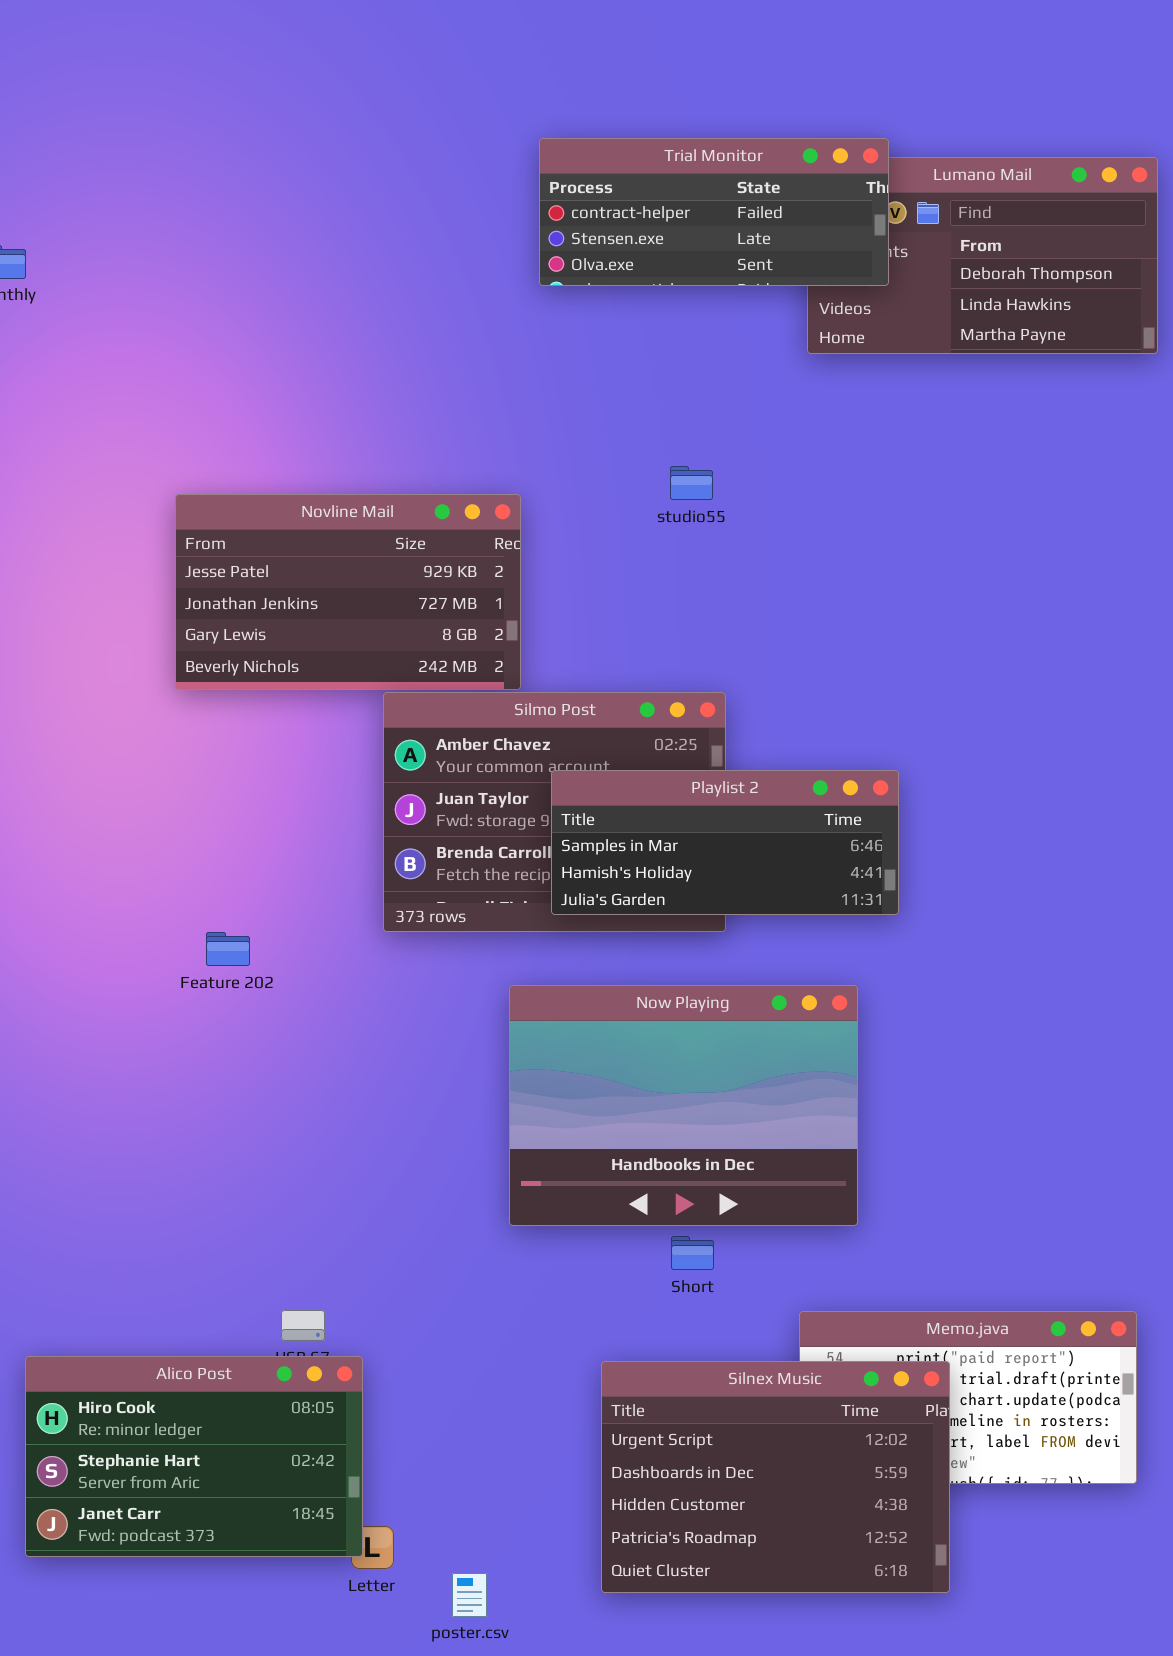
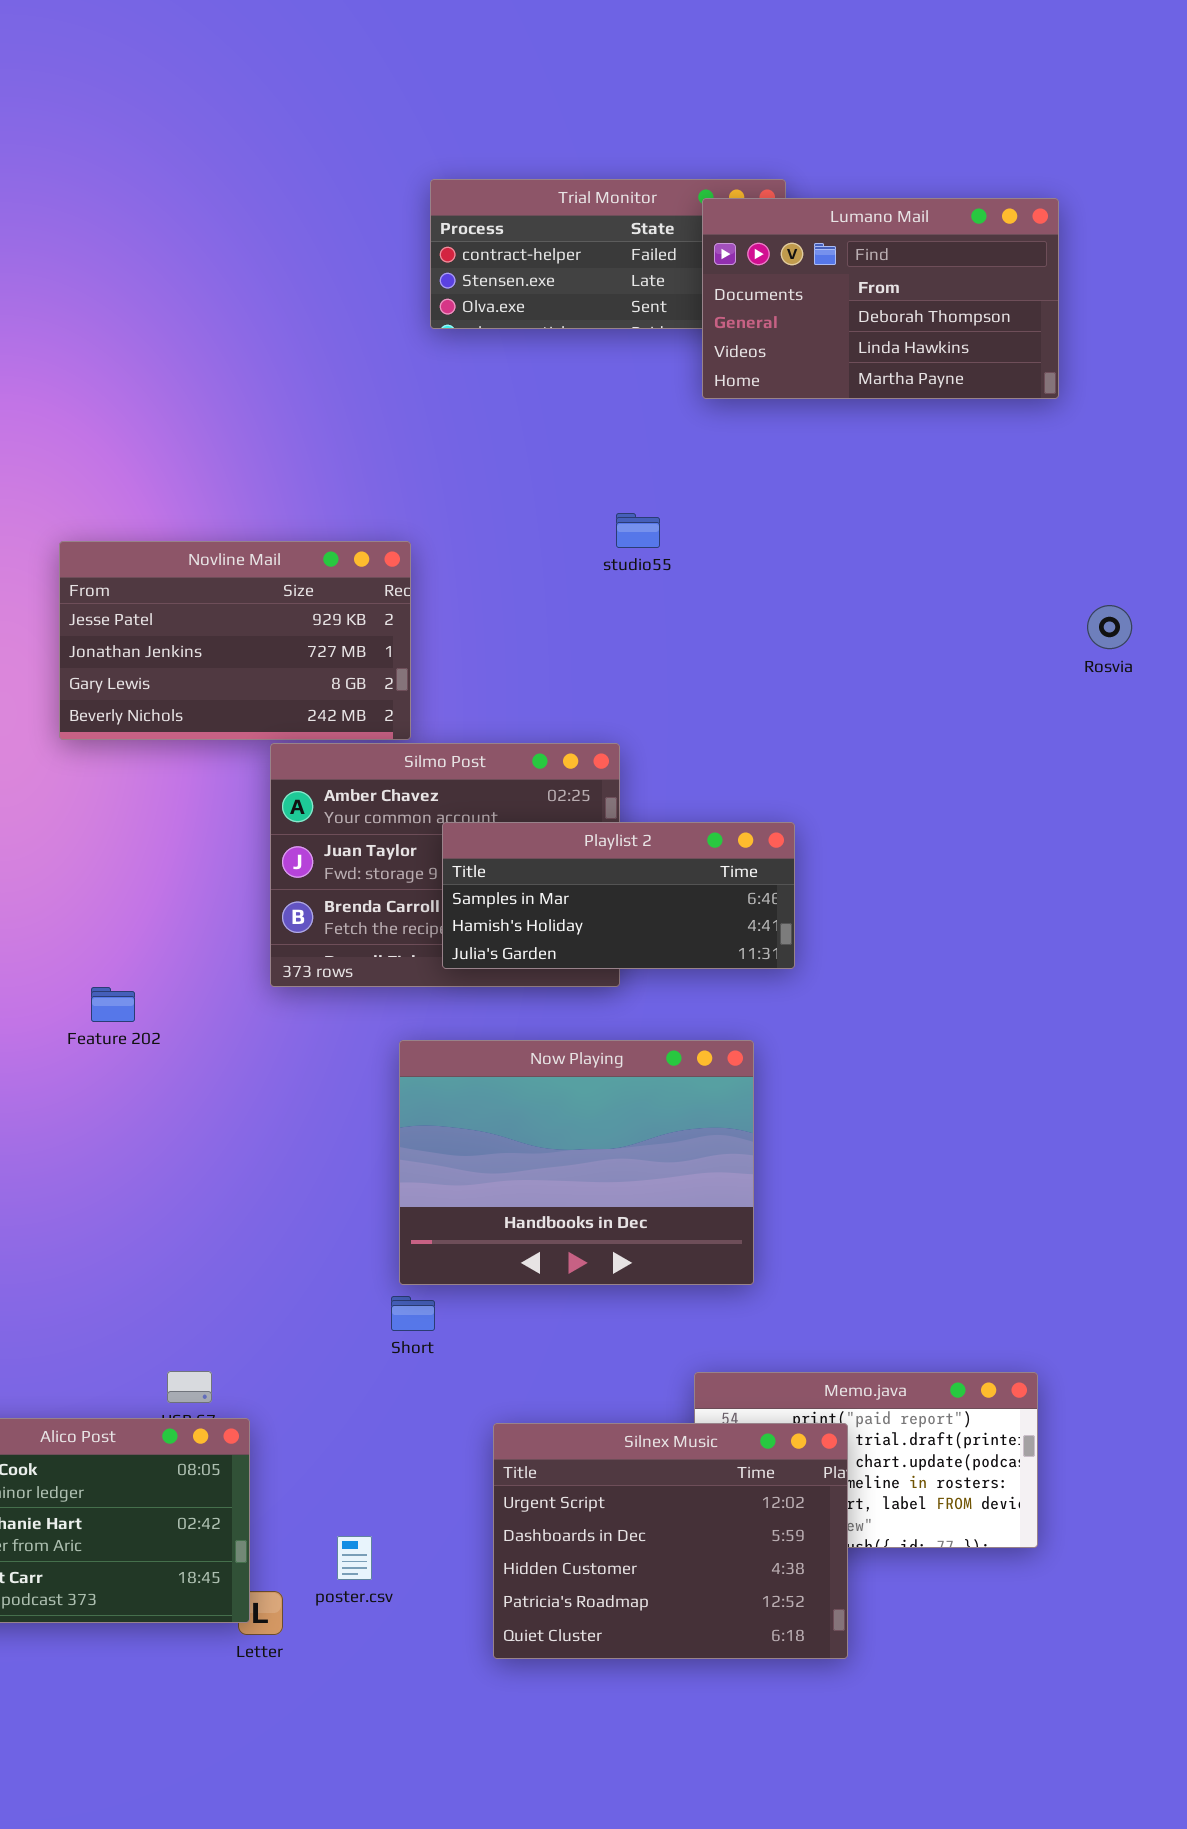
Lumano Mail: [807,157,1158,354] -> [702,198,1059,399], raised
studio55: [670,466,713,500] -> [616,513,660,548], moved
Short: [671,1236,714,1270] -> [391,1296,435,1331], moved
poster.csv: [452,1573,487,1617] -> [337,1536,372,1580], moved

